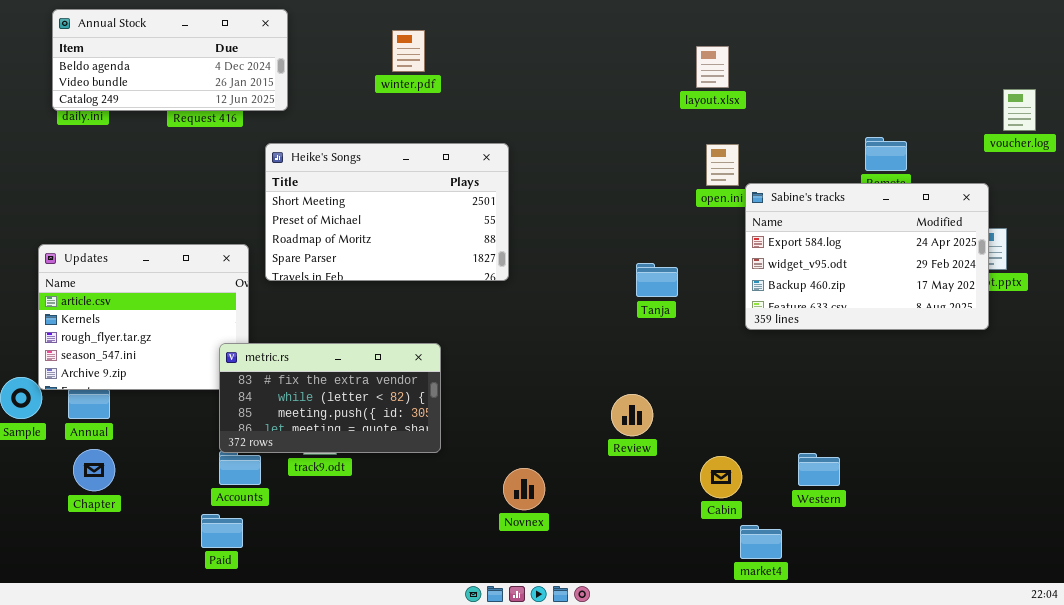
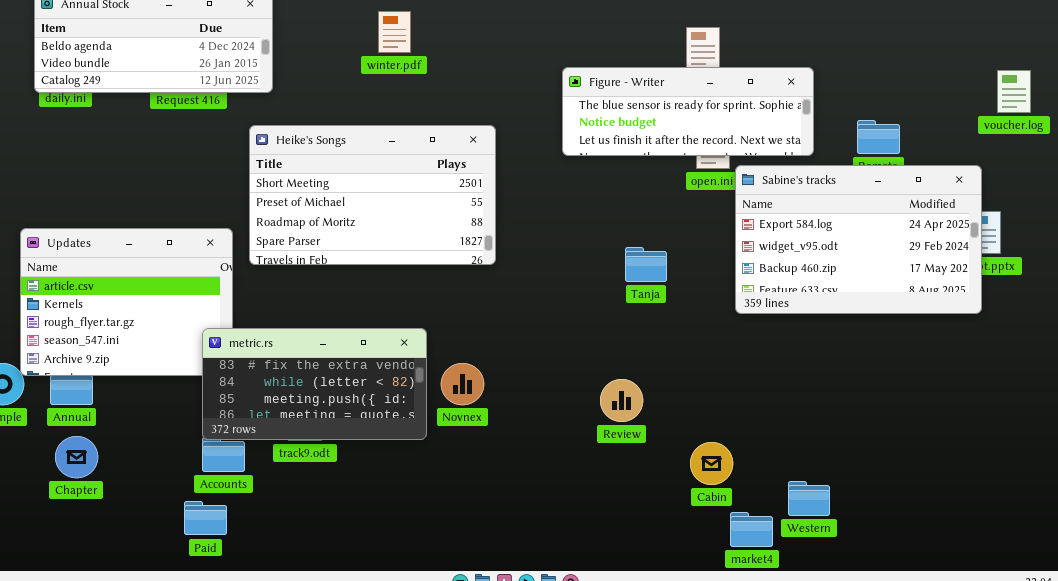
Figure - Writer: none -> [562,67,814,156], opened
Western: [798,453,840,486] -> [788,481,830,516], moved
Novnex: [503,468,545,510] -> [441,363,484,405], moved

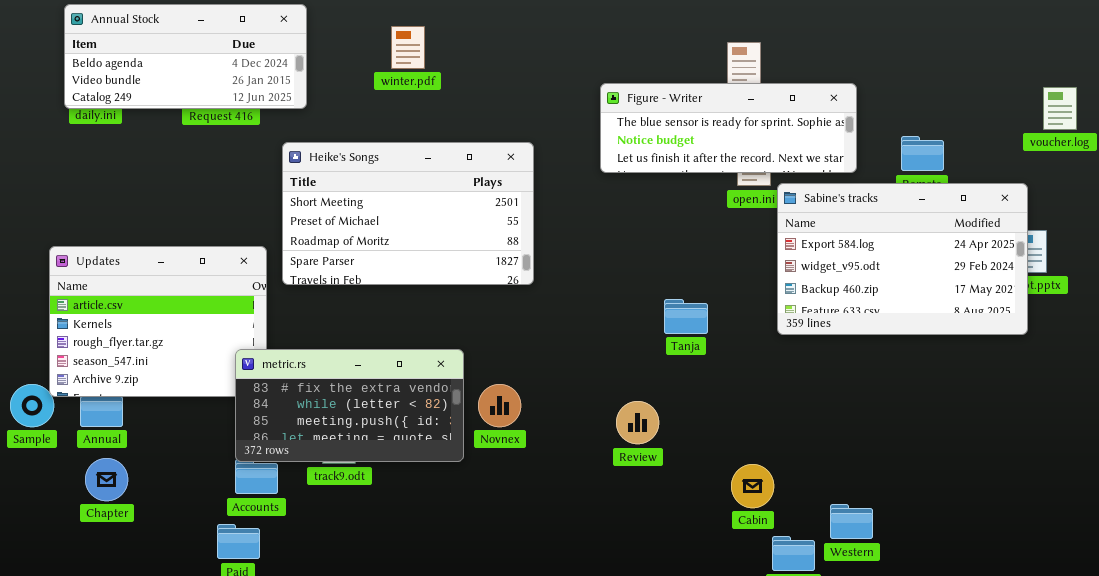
winter.pdf: [378,11,411,53] -> [391,26,425,69], moved
Tanja: [625,247,667,282] -> [664,299,708,334], moved
Review: [600,379,643,422] -> [616,401,659,444], moved

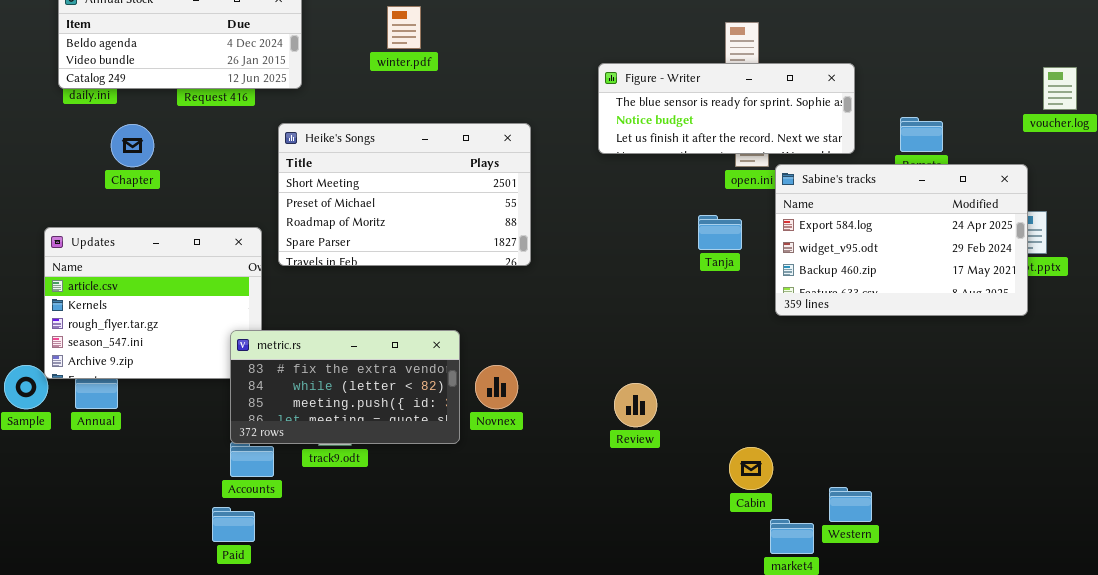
Tanja: [664,299,708,334] -> [698,215,742,250], moved
Chapter: [85,458,128,501] -> [111,124,154,167], moved

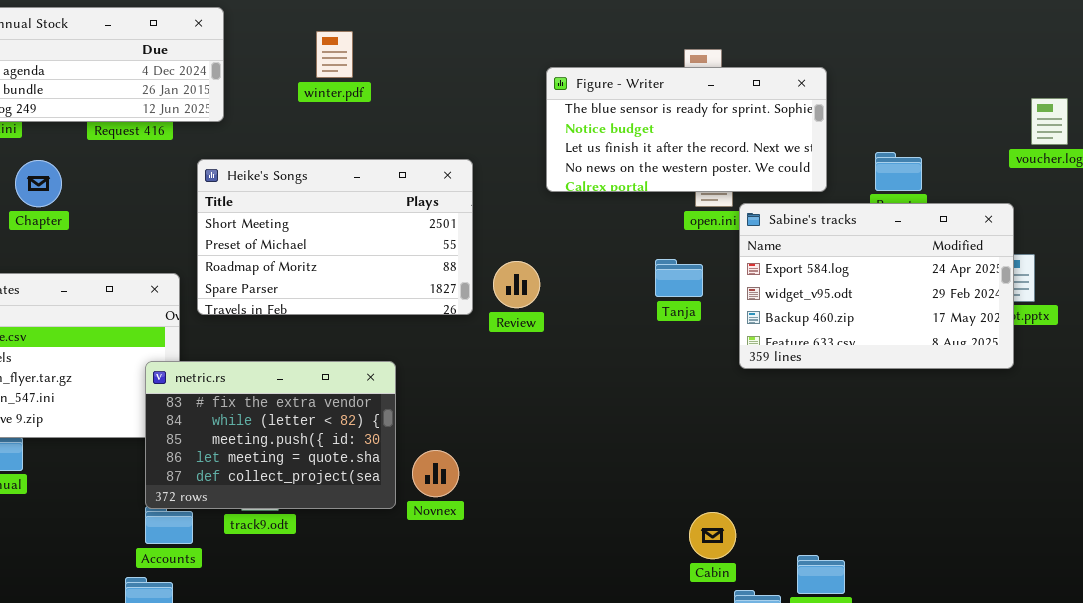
Figure - Writer: [598,63,855,154] -> [546,67,827,192], resized
metric.rs: [230,330,460,444] -> [145,361,396,509], resized
Novnex: [475,365,518,409] -> [412,450,459,497], moved
Review: [614,383,657,427] -> [493,261,540,308], moved

